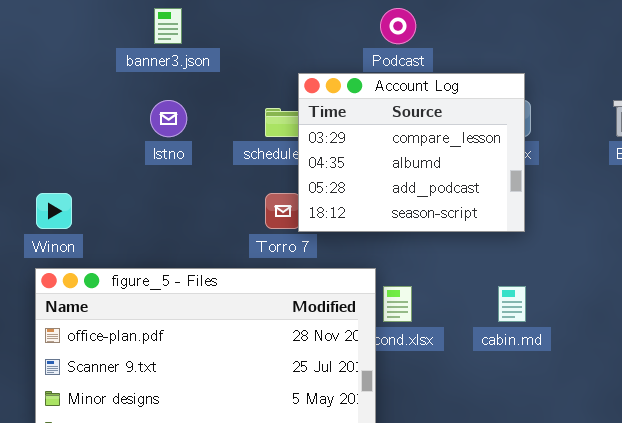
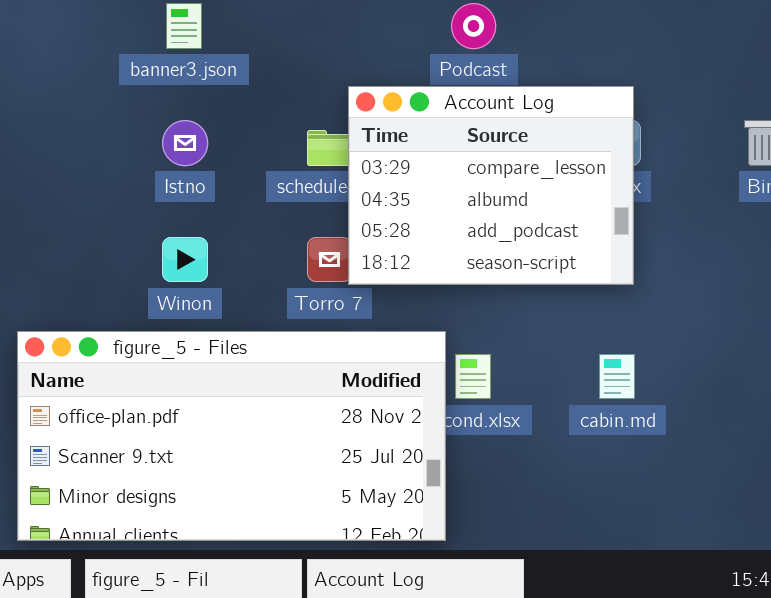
Winon: [36,193,72,229] -> [162,237,208,282], moved

